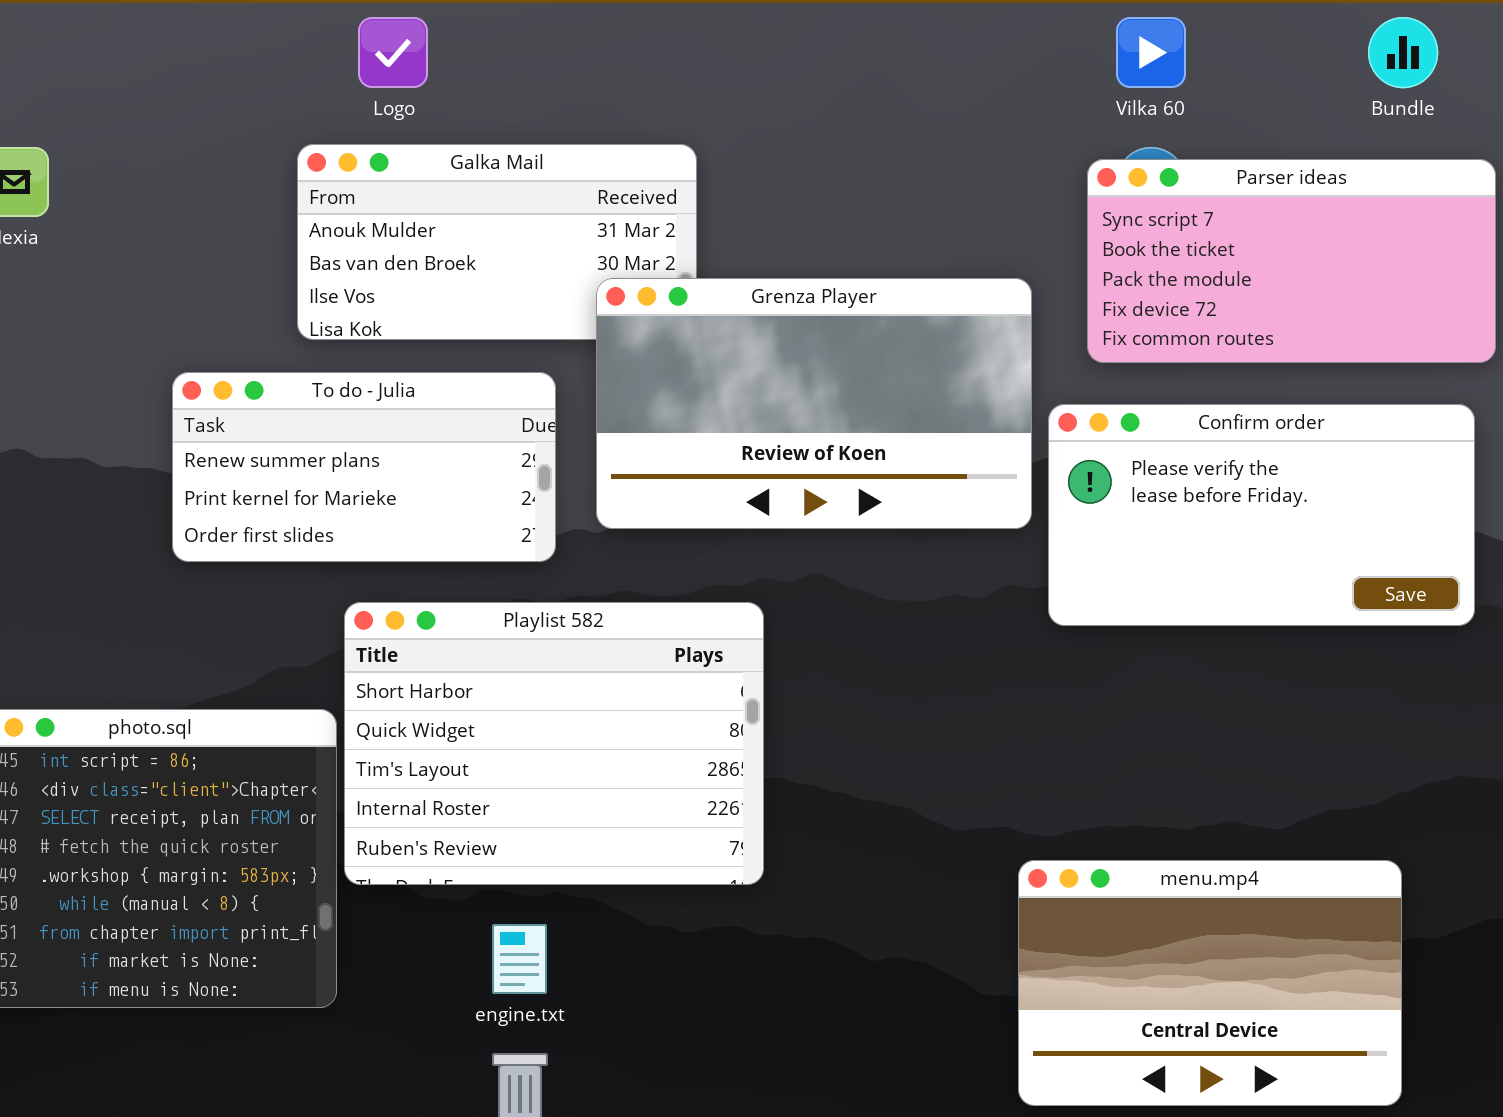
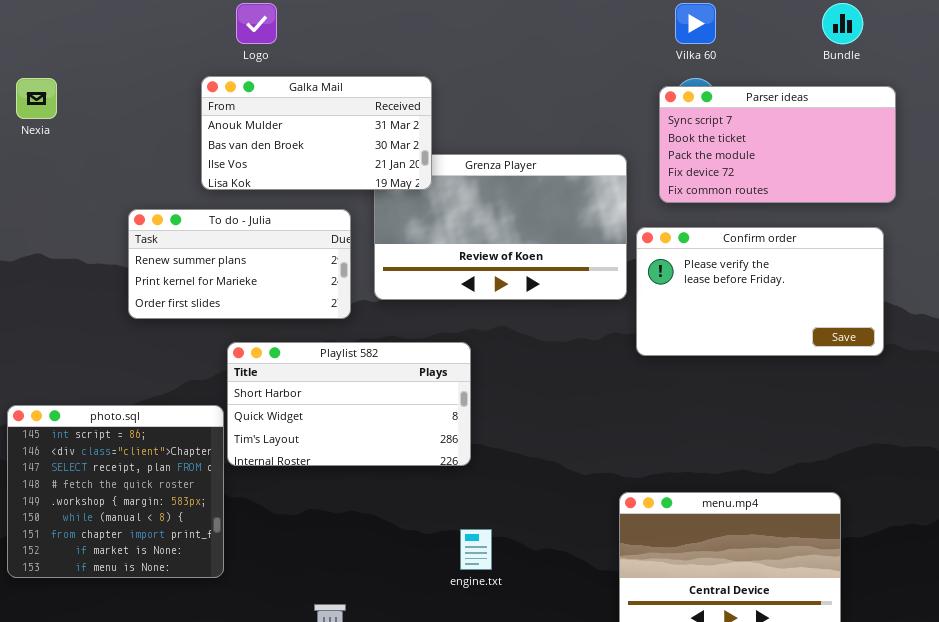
Galka Mail: [297,144,697,340] -> [201,76,432,190], raised
Playlist 582: [344,602,764,885] -> [227,342,471,466], resized
engine.txt: [492,924,547,994] -> [460,529,492,570], moved

